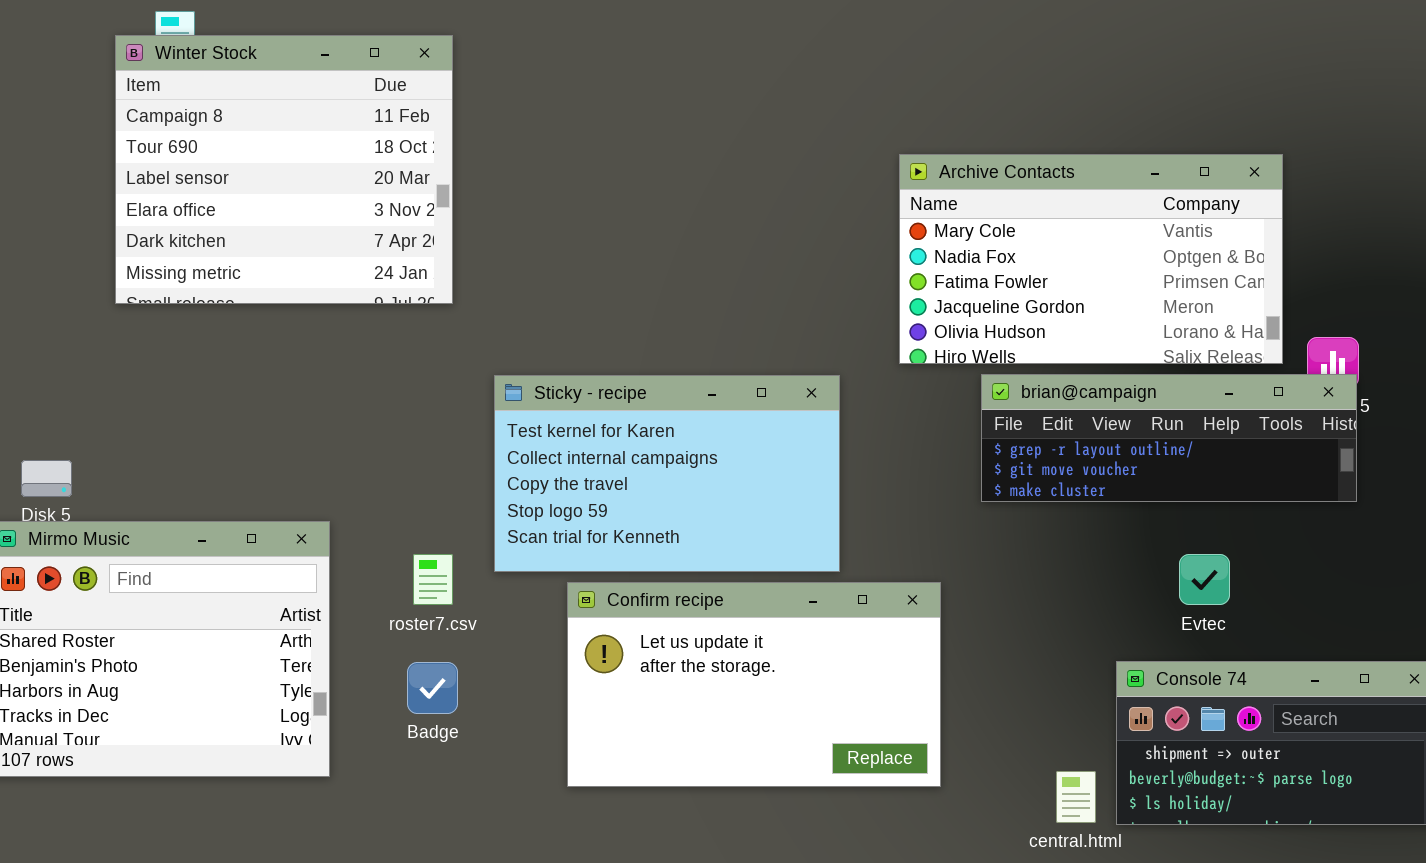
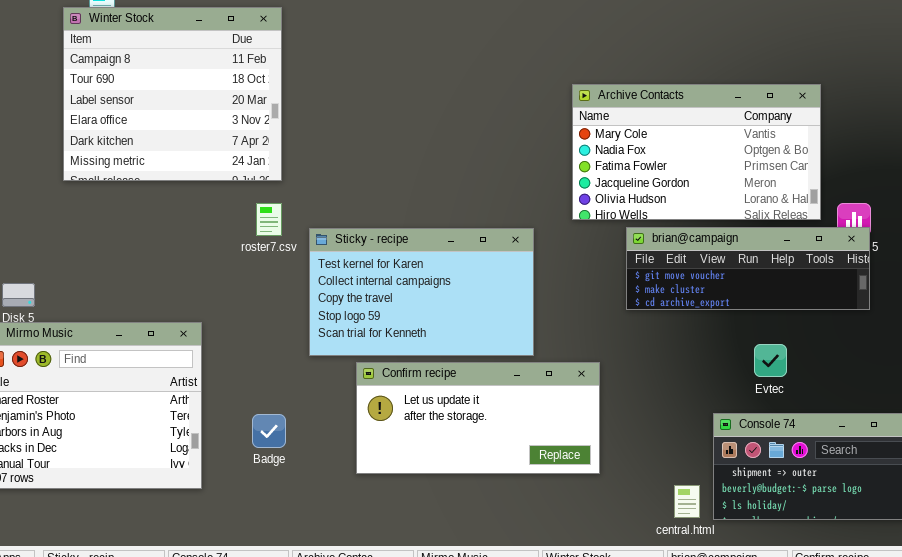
brian@campaign: [981,374,1357,502] -> [626,227,870,310], scrolled down 1 row
roster7.csv: [413,554,453,605] -> [256,203,282,236], moved
Confirm recipe: [567,582,941,787] -> [356,362,600,474], resized

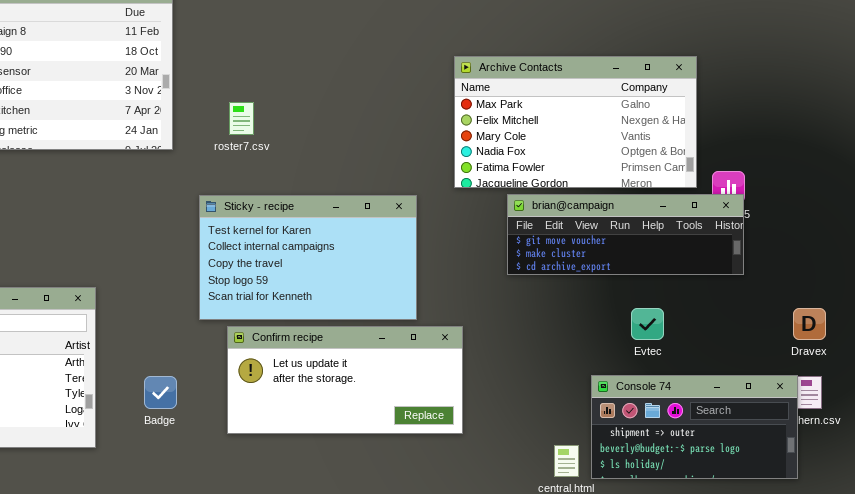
Archive Contacts: [572,84,821,220] -> [454,56,697,188], scrolled up 2 rows
roster7.csv: [256,203,282,236] -> [229,102,254,135], moved
Confirm recipe: [356,362,600,474] -> [227,326,463,434], moved

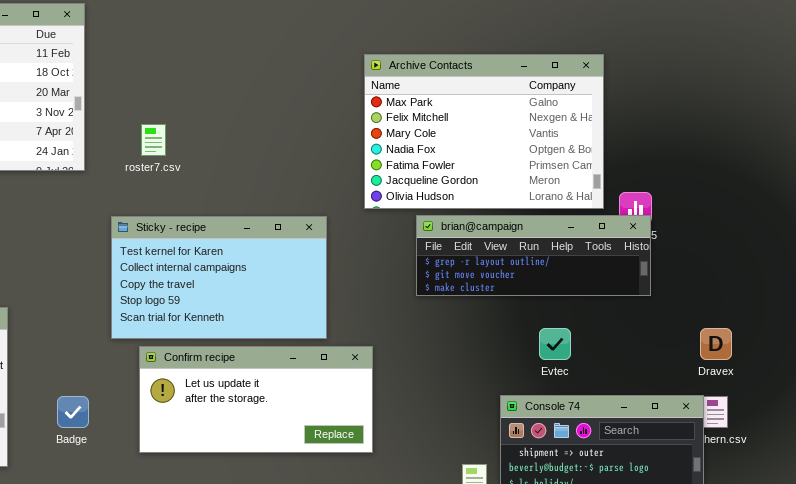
Archive Contacts: [454,56,697,188] -> [364,54,604,209], resized
brian@campaign: [507,194,744,275] -> [416,215,651,296], scrolled up 1 row

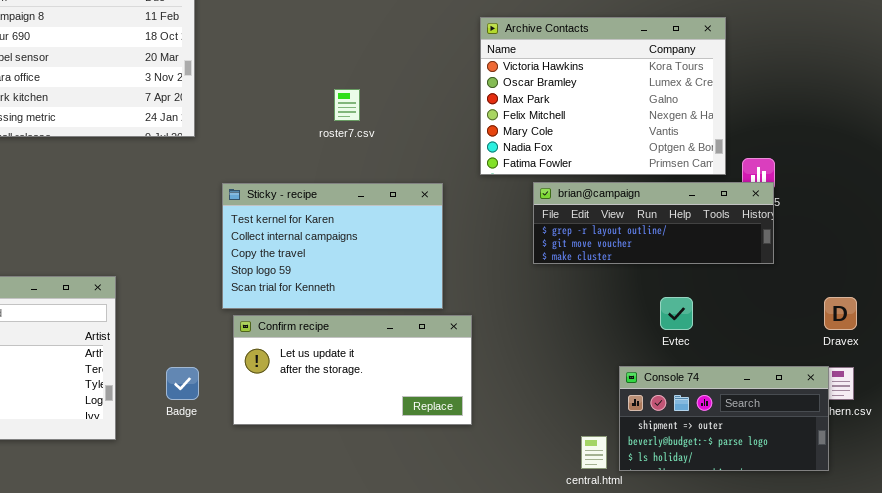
Archive Contacts: [364,54,604,209] -> [480,17,726,175], scrolled up 2 rows
roster7.csv: [141,124,166,156] -> [334,89,360,121], moved
Confirm recipe: [139,346,373,453] -> [233,315,472,425], moved

